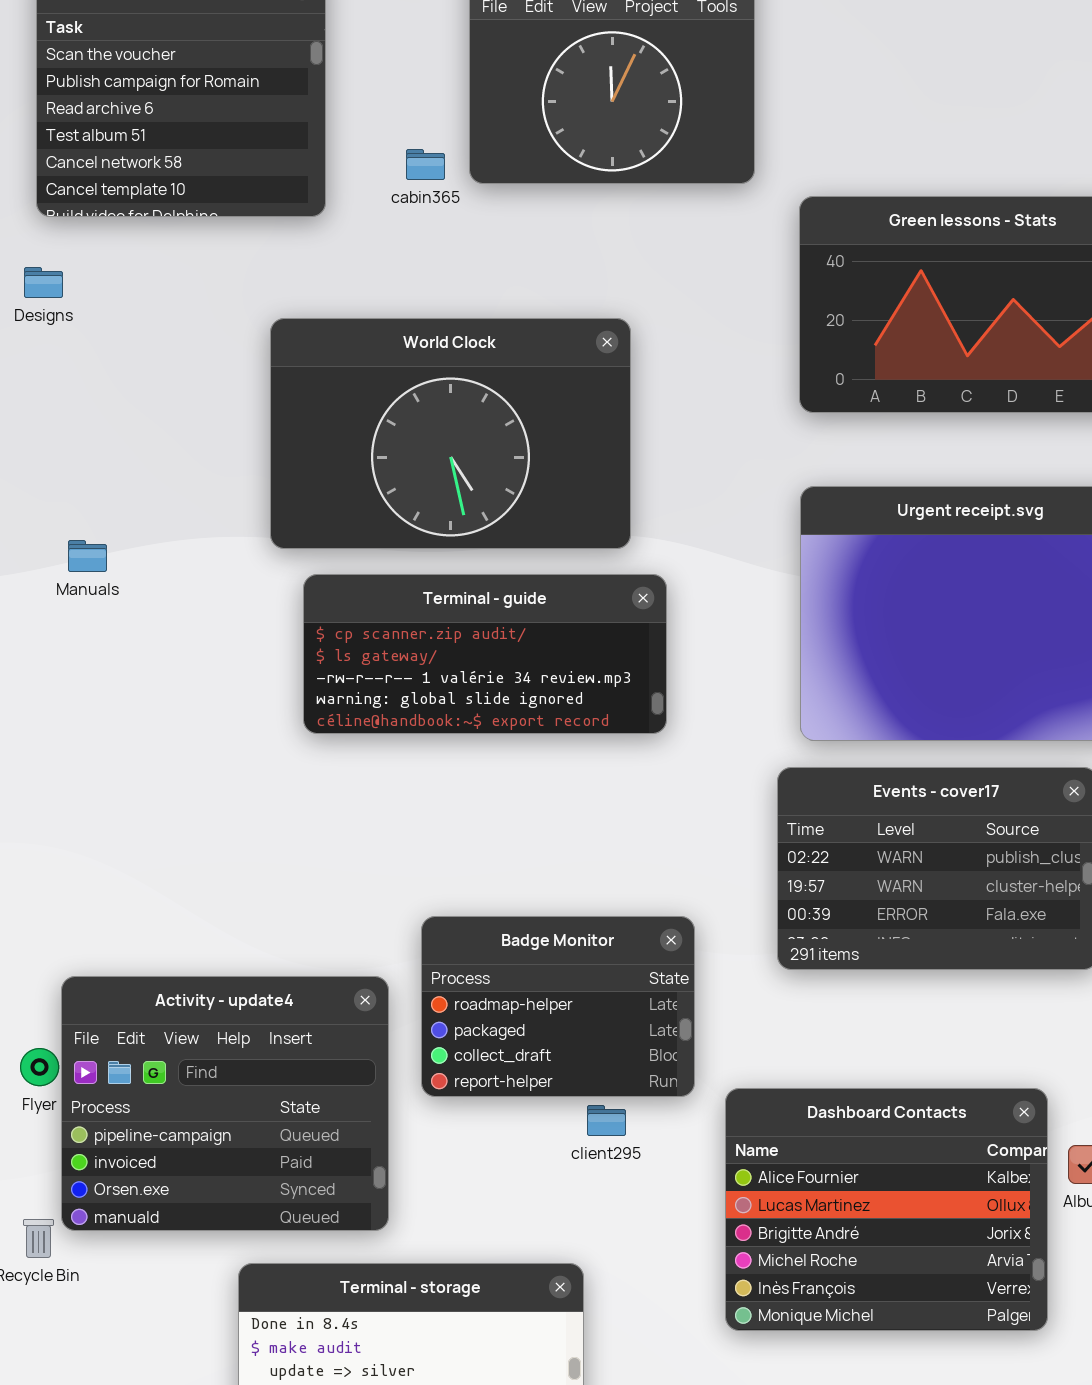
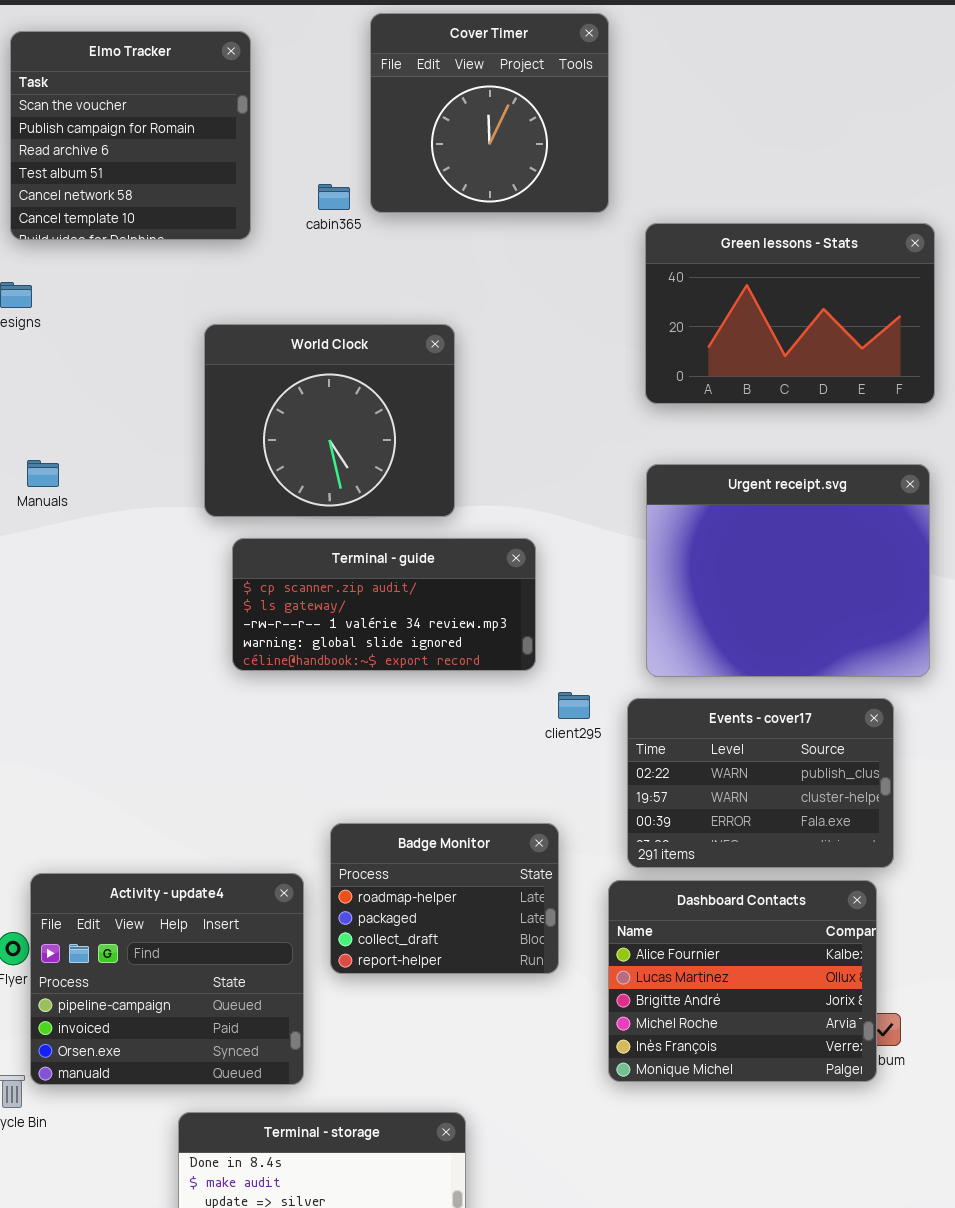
World Clock: [270,318,631,549] -> [204,324,455,517], resized
Manuals: [68,540,107,572] -> [27,460,59,487], moved
Dashboard Contacts: [725,1088,1048,1331] -> [608,880,877,1082], moved
client295: [587,1105,626,1136] -> [558,692,590,719], moved

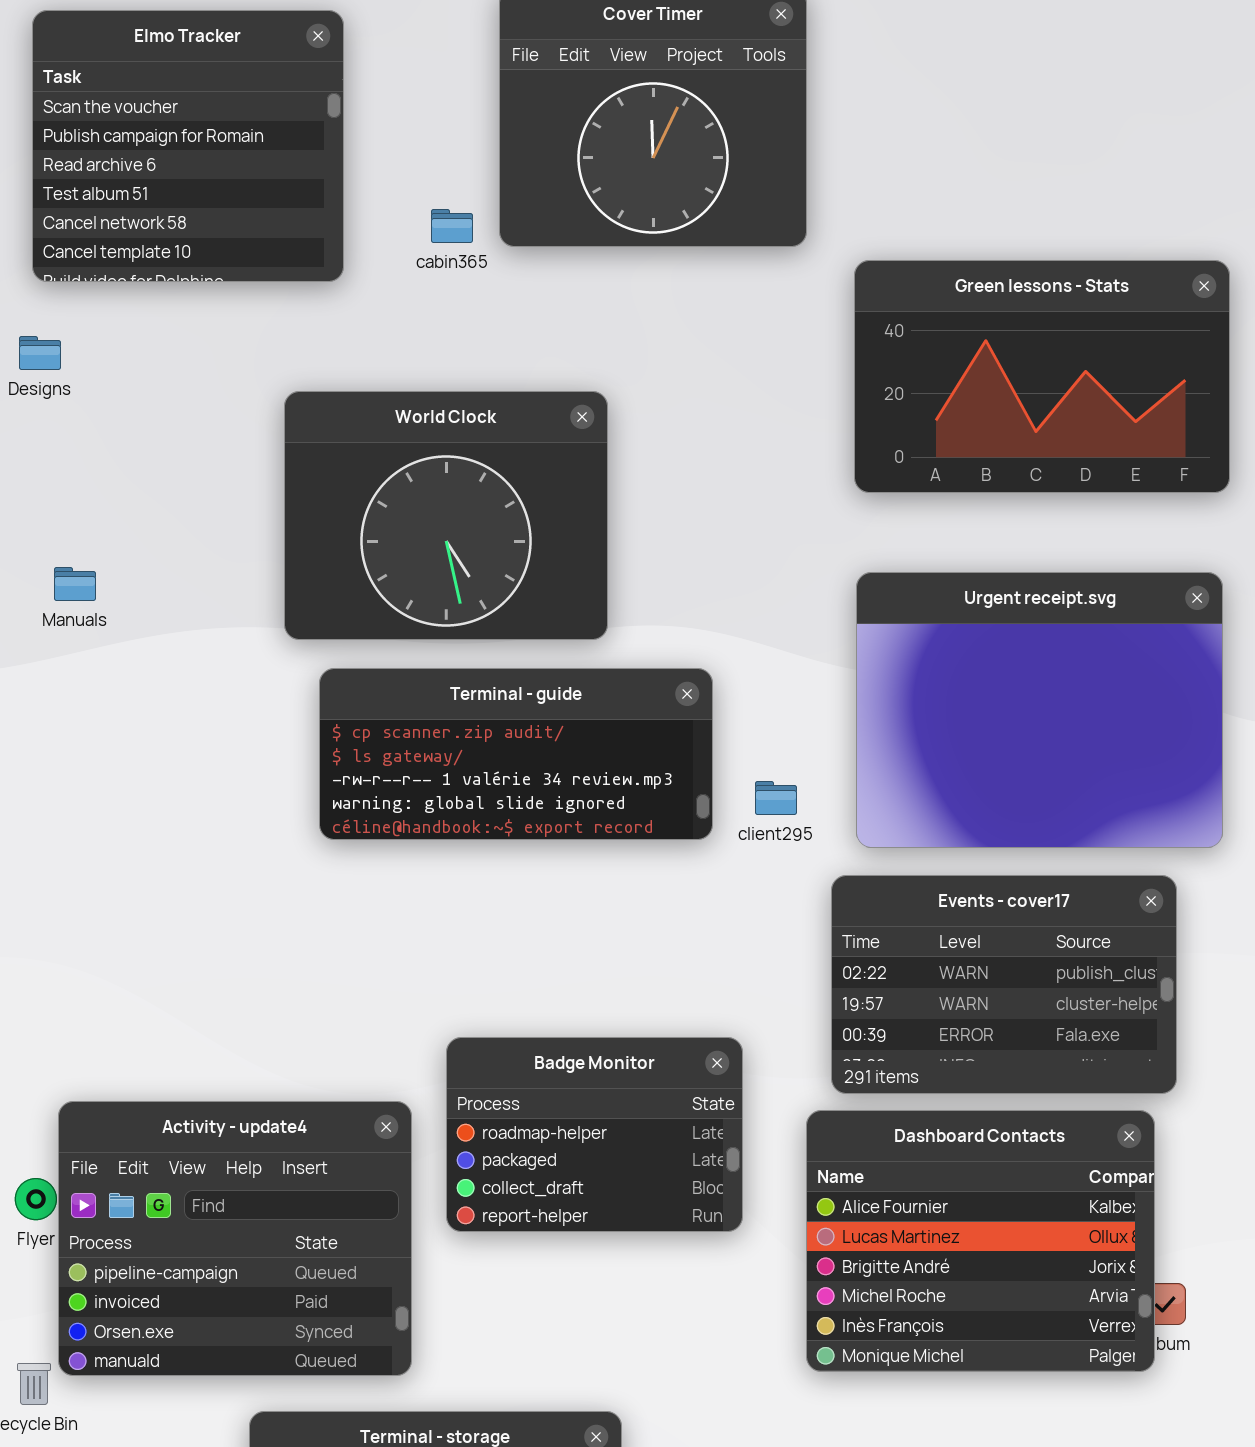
client295: [558,692,590,719] -> [755,781,797,815], moved

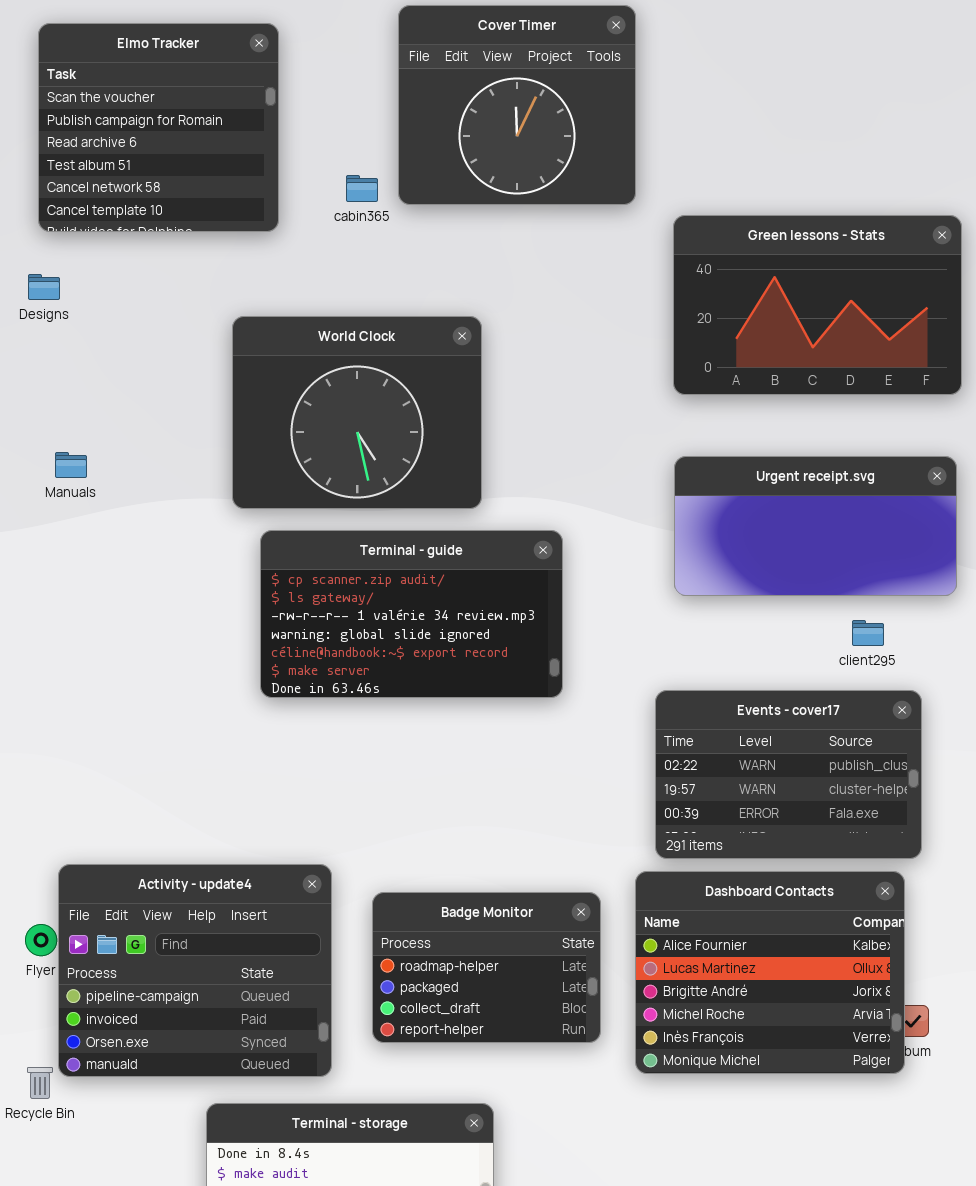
Urgent receipt.svg: [856,572,1223,848] -> [674,456,957,596], resized
Terminal - guide: [319,668,713,840] -> [260,530,563,698], resized
client295: [755,781,797,815] -> [852,620,884,646], moved
Badge Monitor: [446,1037,743,1232] -> [372,892,601,1043], moved

